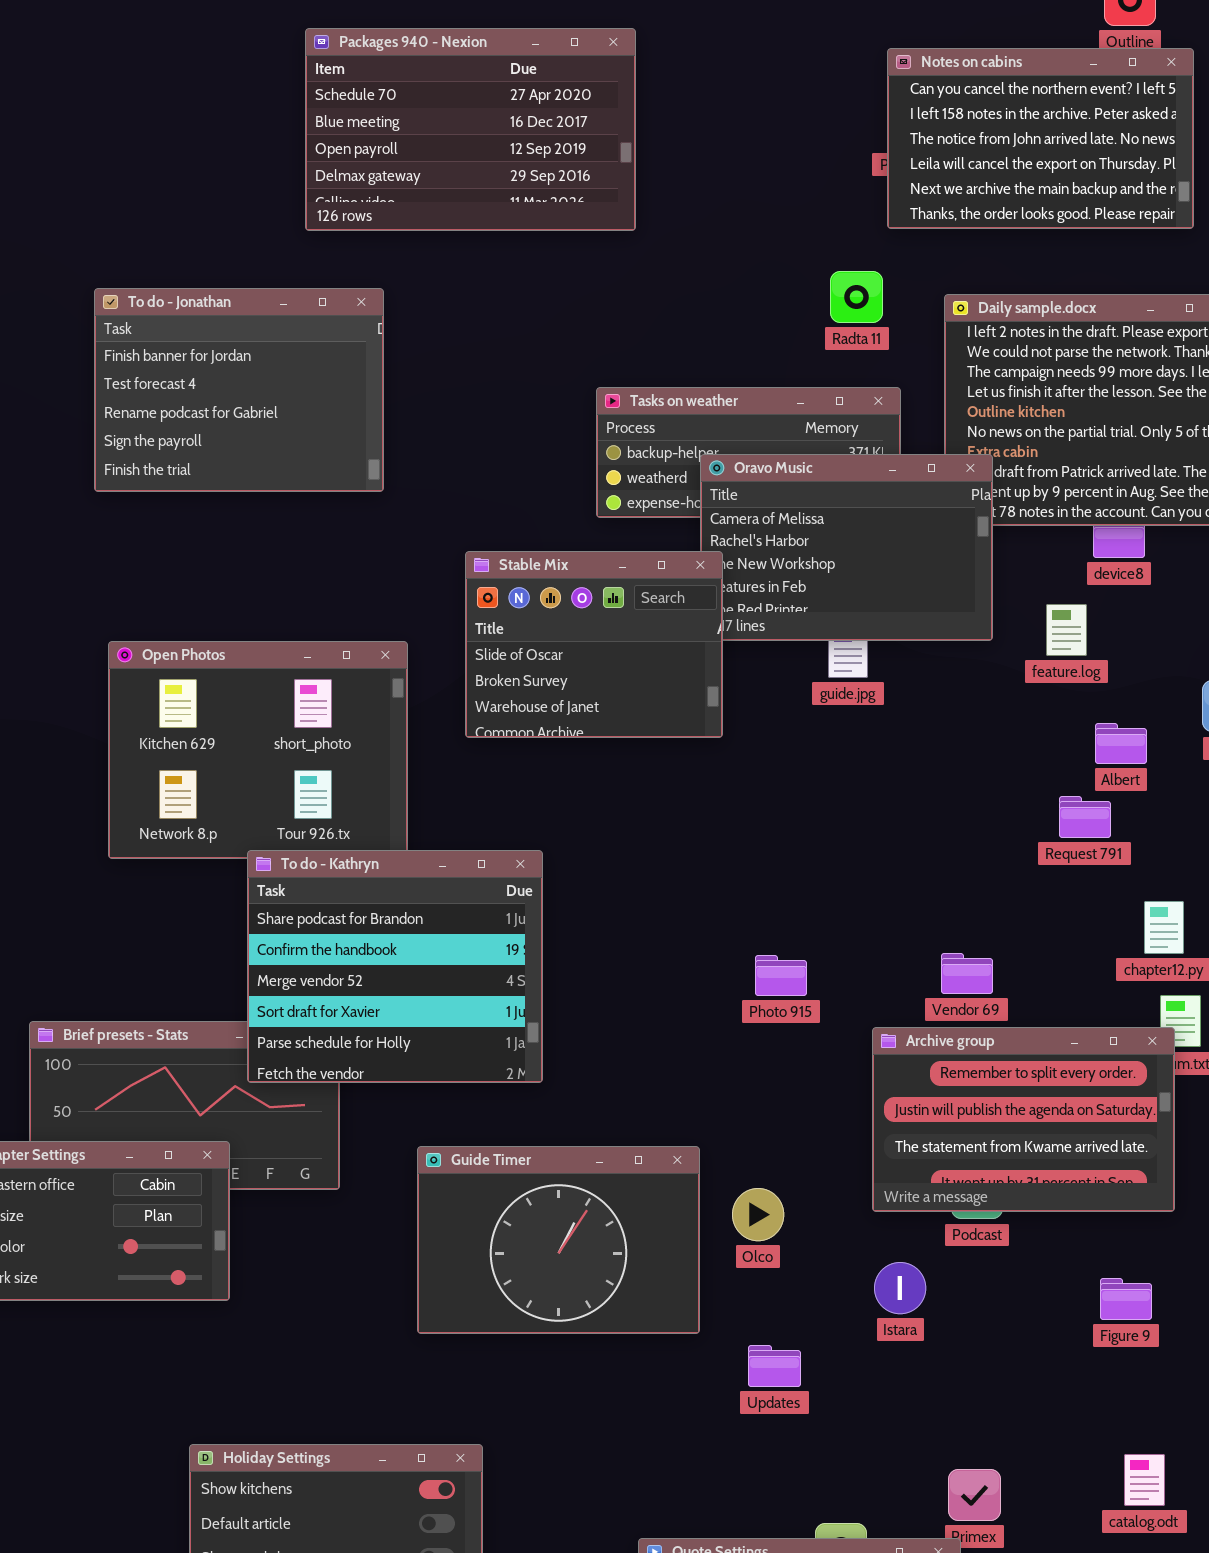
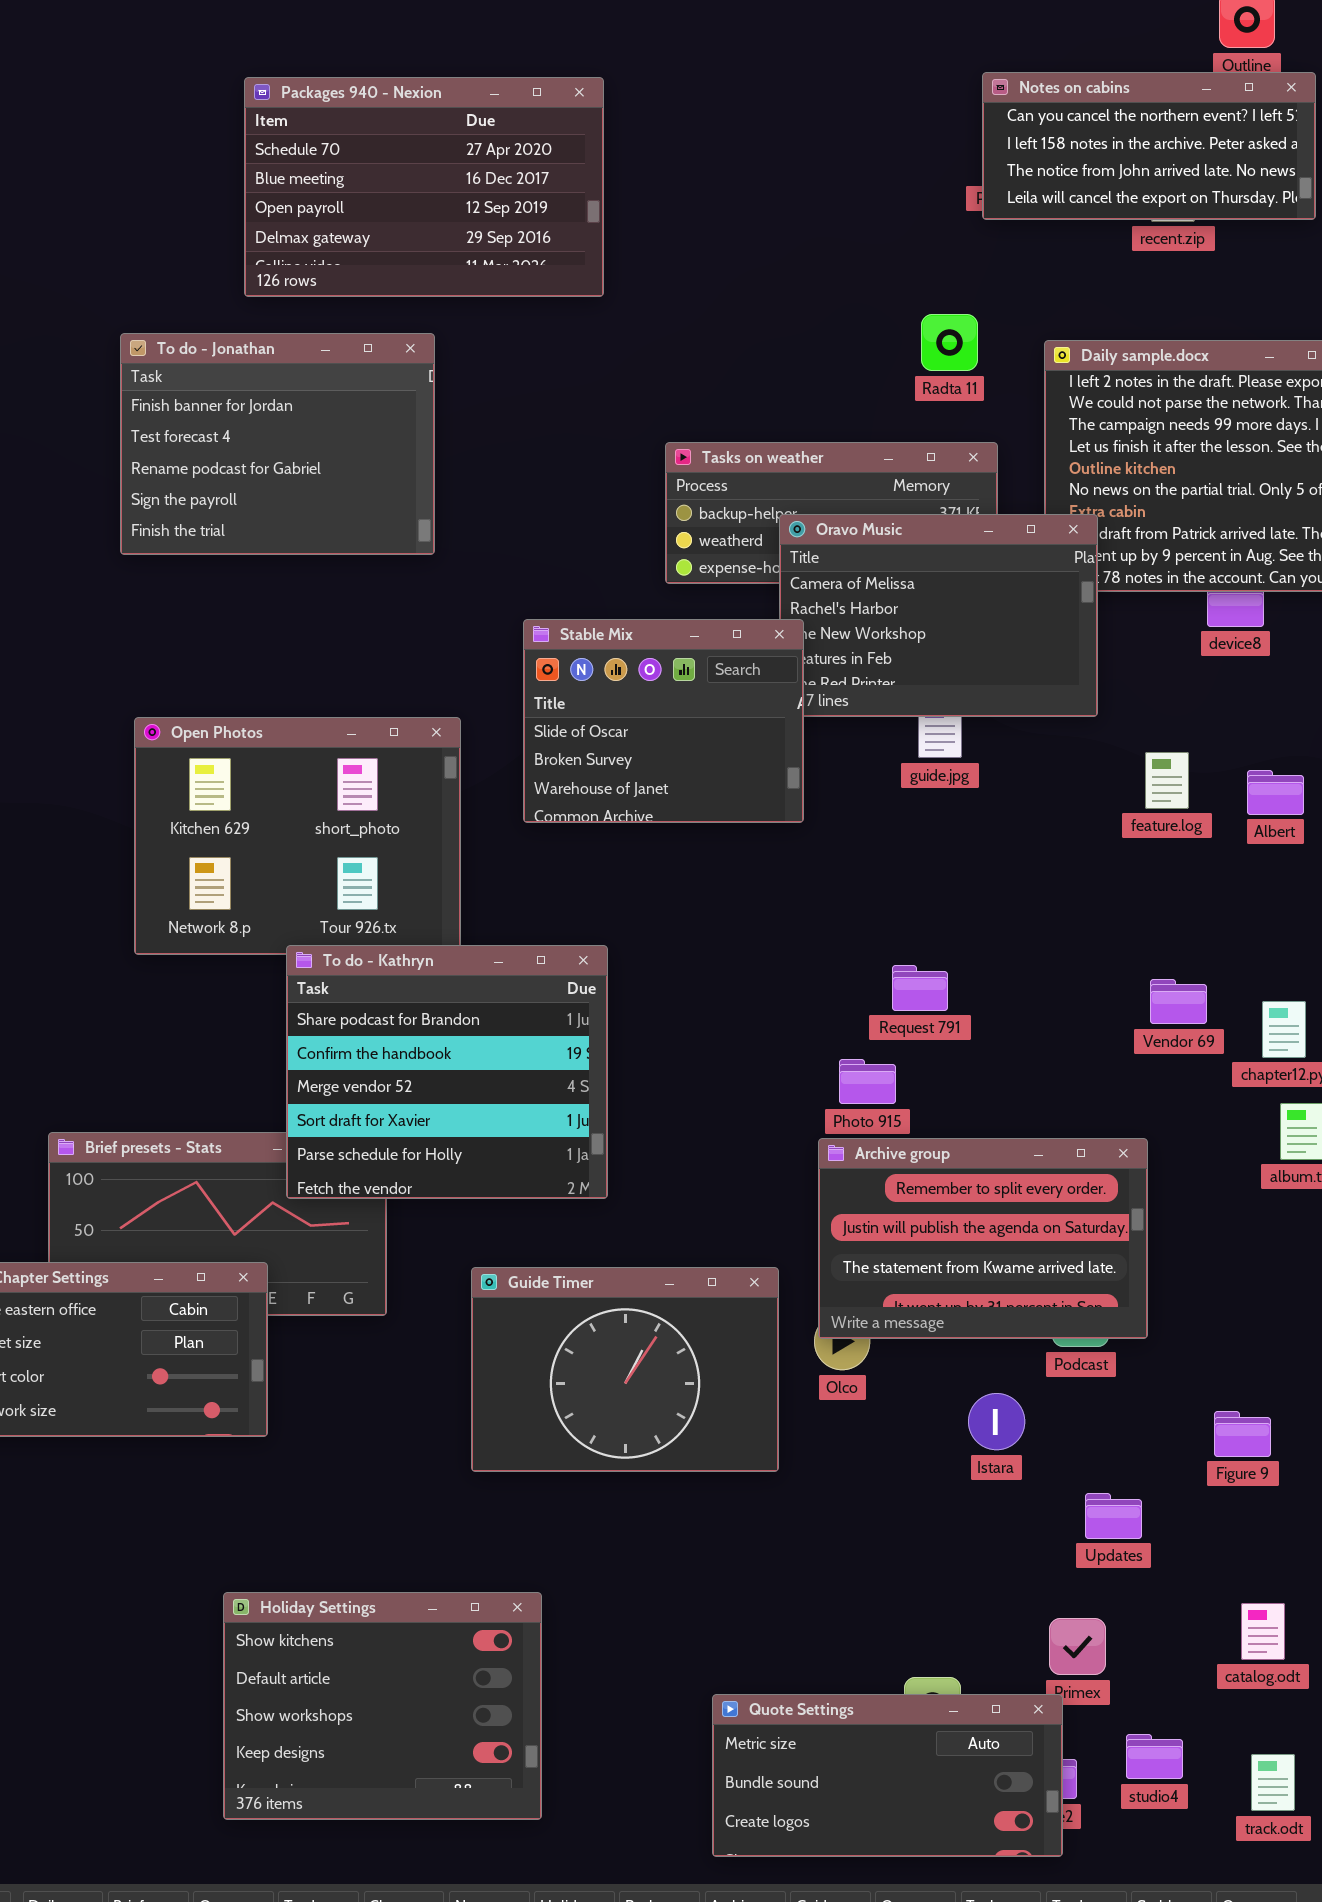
Packages 940 - Nexion: [305,28,636,231] -> [244,77,604,297], moved
Notes on cabins: [887,48,1194,229] -> [982,72,1316,220], resized
feature.log: [1046,604,1087,656] -> [1145,752,1189,809], moved
Albert: [1095,723,1147,764] -> [1247,770,1304,815], moved
Request 791: [1059,796,1111,838] -> [892,965,948,1011], moved
Vendor 69: [941,953,993,994] -> [1150,979,1207,1024], moved
Archive group: [872,1027,1175,1212] -> [818,1138,1148,1339], moved
Updates: [748,1345,801,1387] -> [1085,1493,1142,1539], moved

